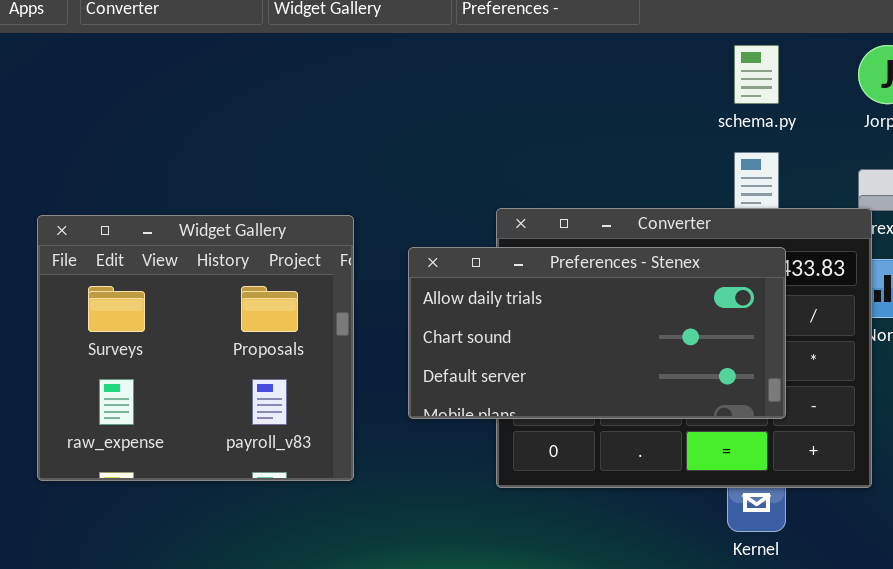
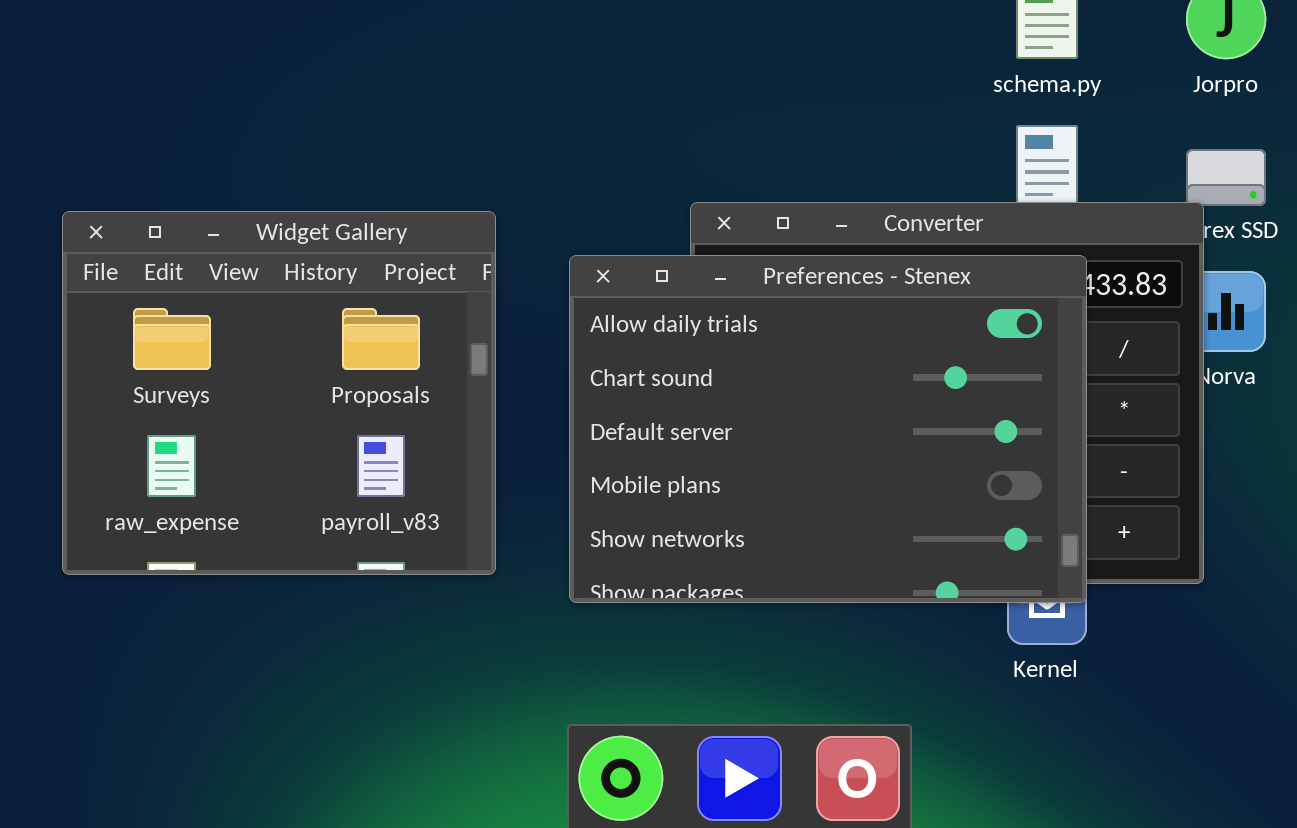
Preferences - Stenex: [408,247,786,419] -> [569,255,1087,603], resized

